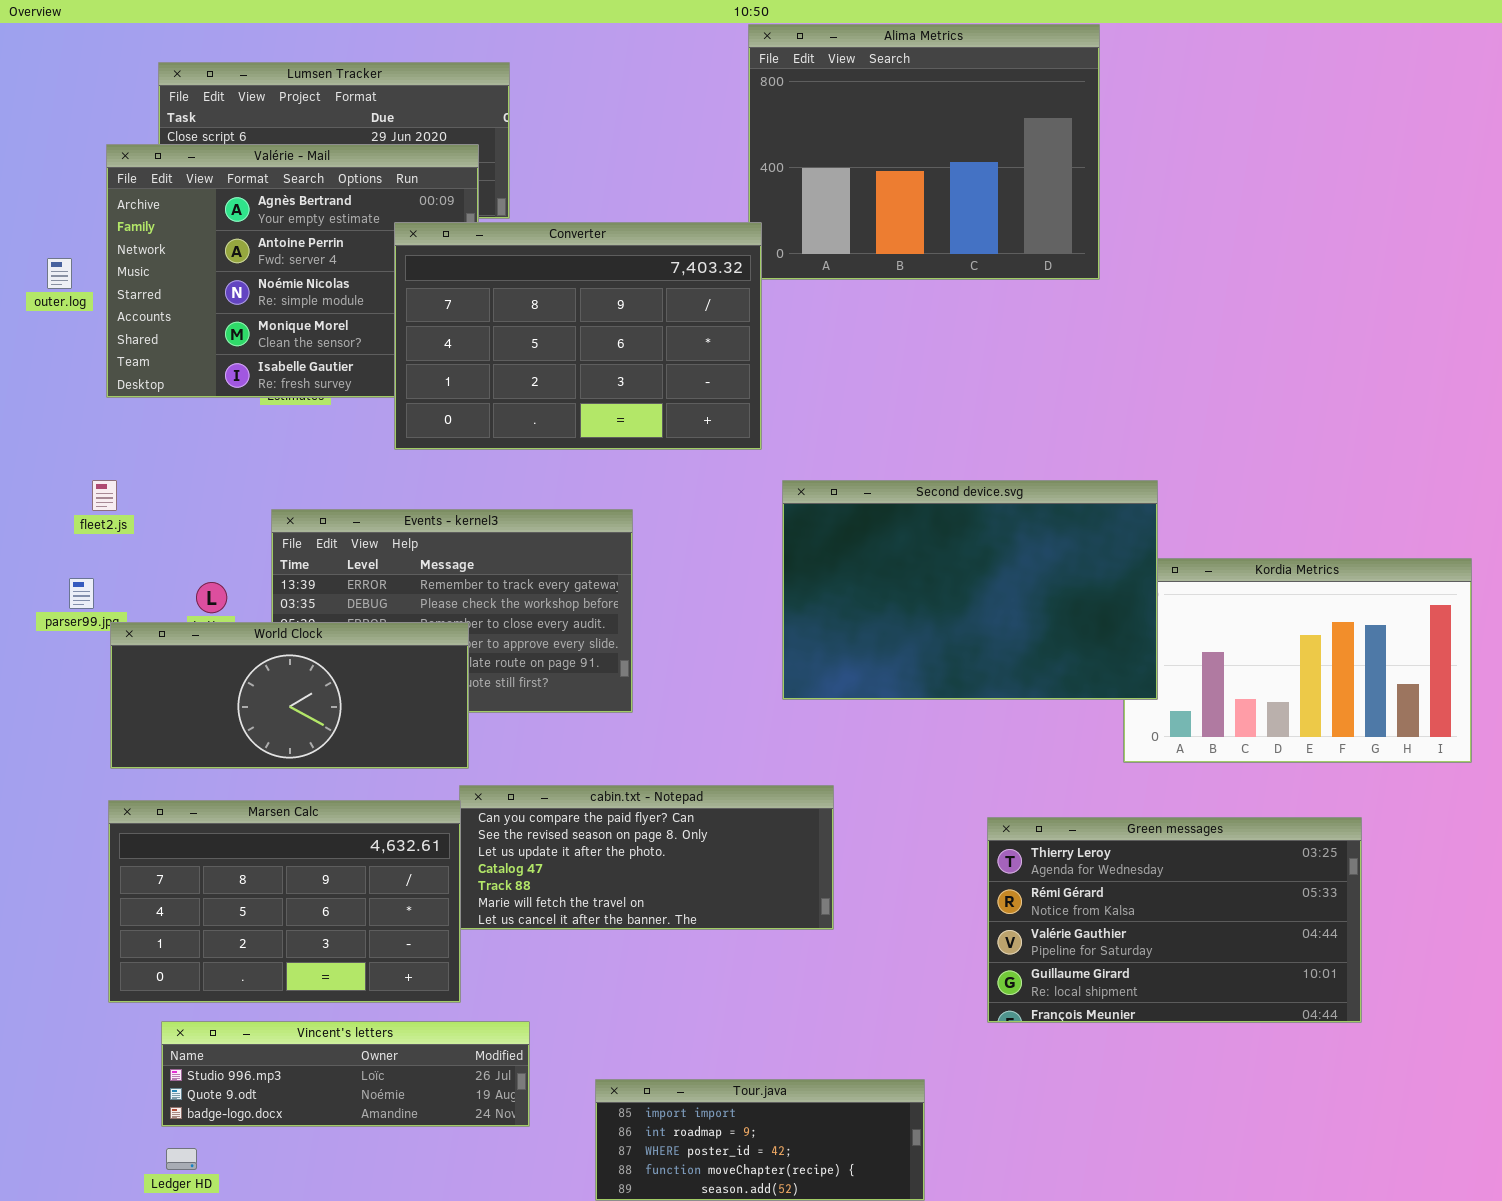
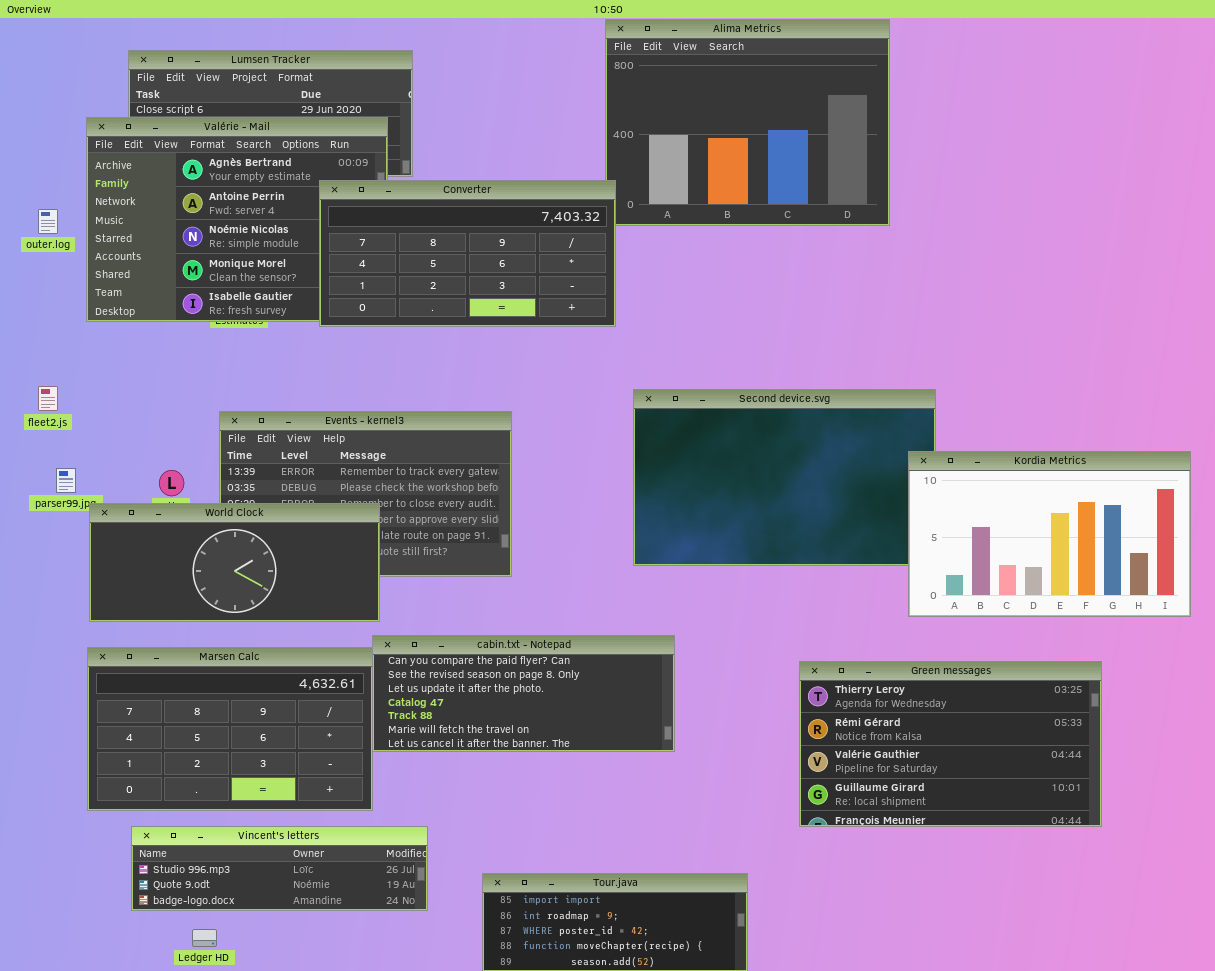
Converter: [394,222,762,450] -> [319,180,616,327], resized
fleet2.js: [92,480,117,511] -> [38,386,58,411], moved
Kordia Metrics: [1123,558,1472,763] -> [908,451,1191,617], raised
Ledger HD: [166,1148,197,1170] -> [192,929,217,947], moved

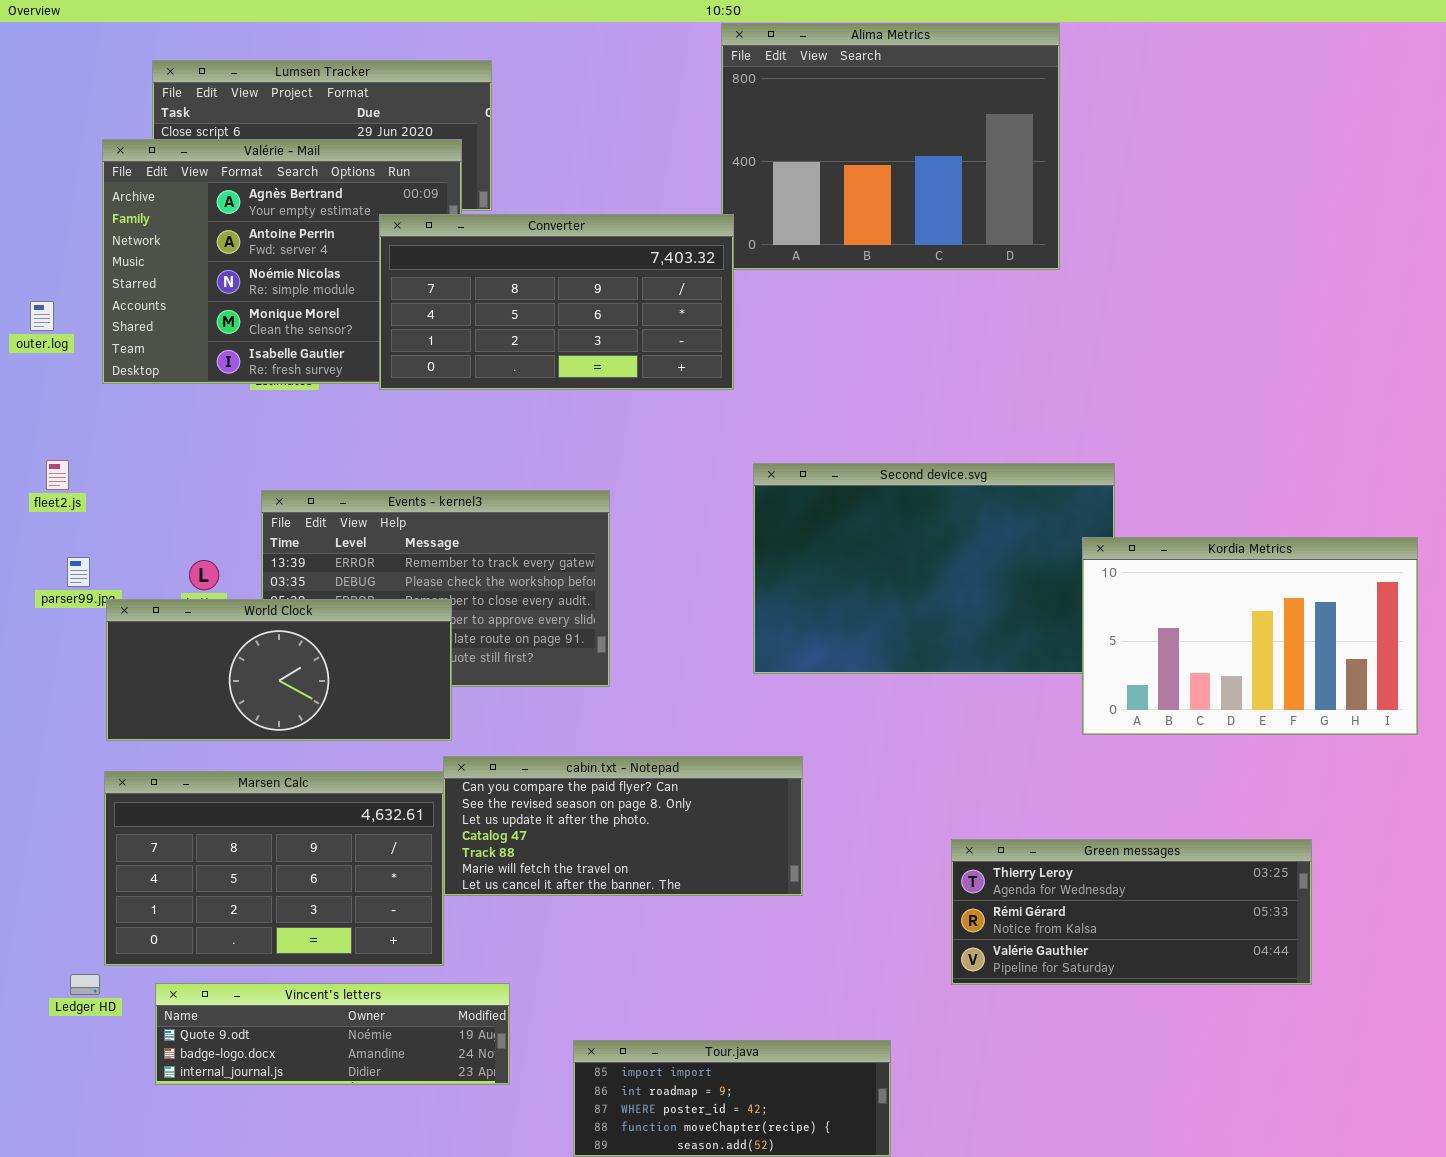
outer.log: [38,209,58,234] -> [30,301,54,331], moved
Green messages: [799,661,1102,827] -> [951,839,1312,985], resized
Vincent's letters: [131,826,428,911] -> [155,983,510,1085], scrolled down 1 row
Ledger HD: [192,929,217,947] -> [70,974,100,995], moved

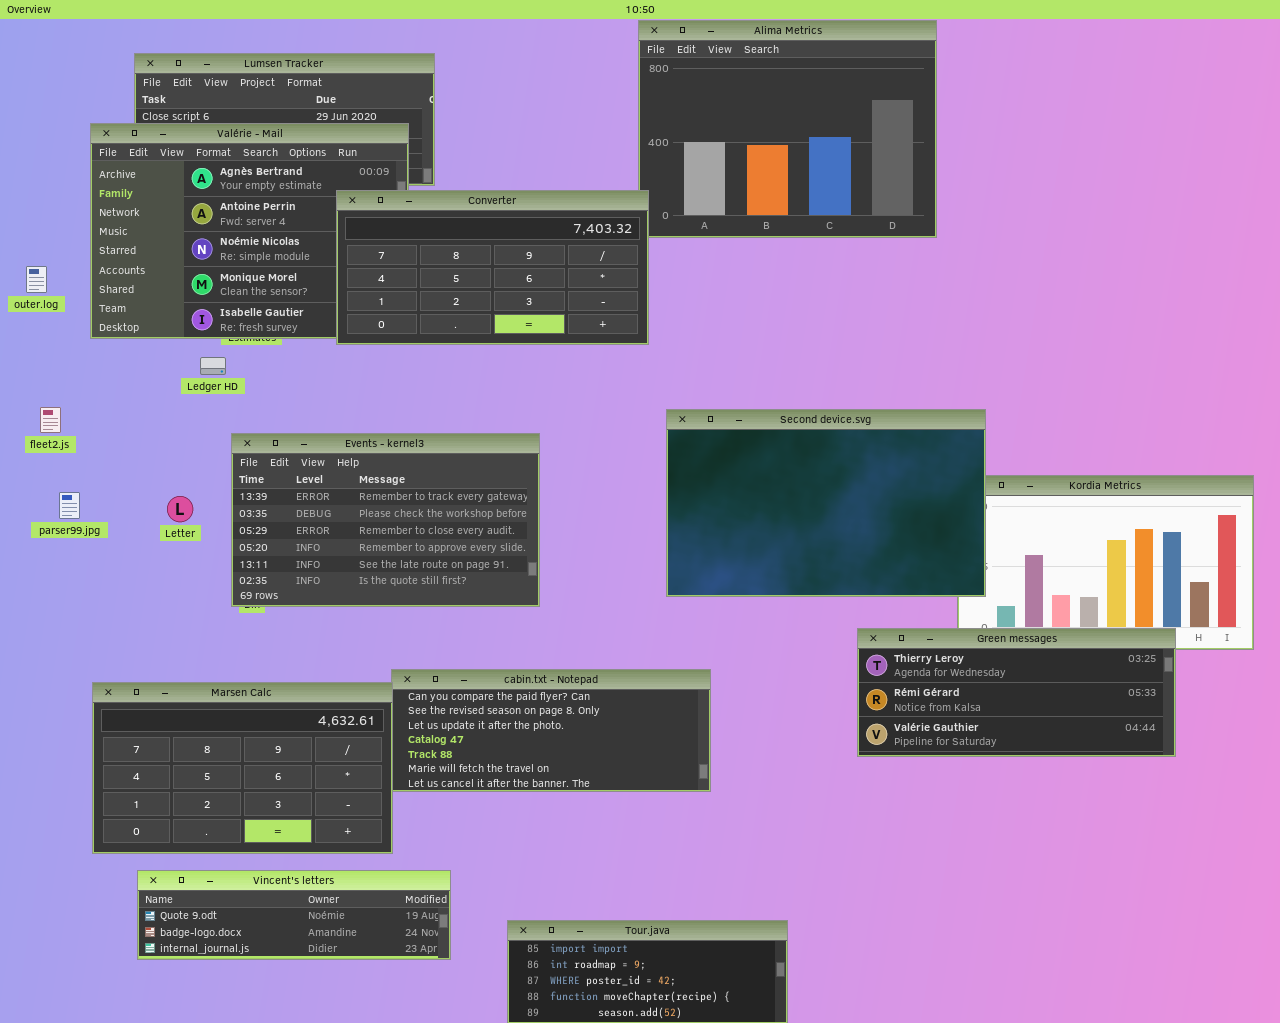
Second device.svg: [753,463,1115,674] -> [666,409,986,597], raised
World Clock: [106,599,452,741] -> none, closed
Green messages: [951,839,1312,985] -> [857,628,1176,757], moved
Ledger HD: [70,974,100,995] -> [200,357,226,375], moved

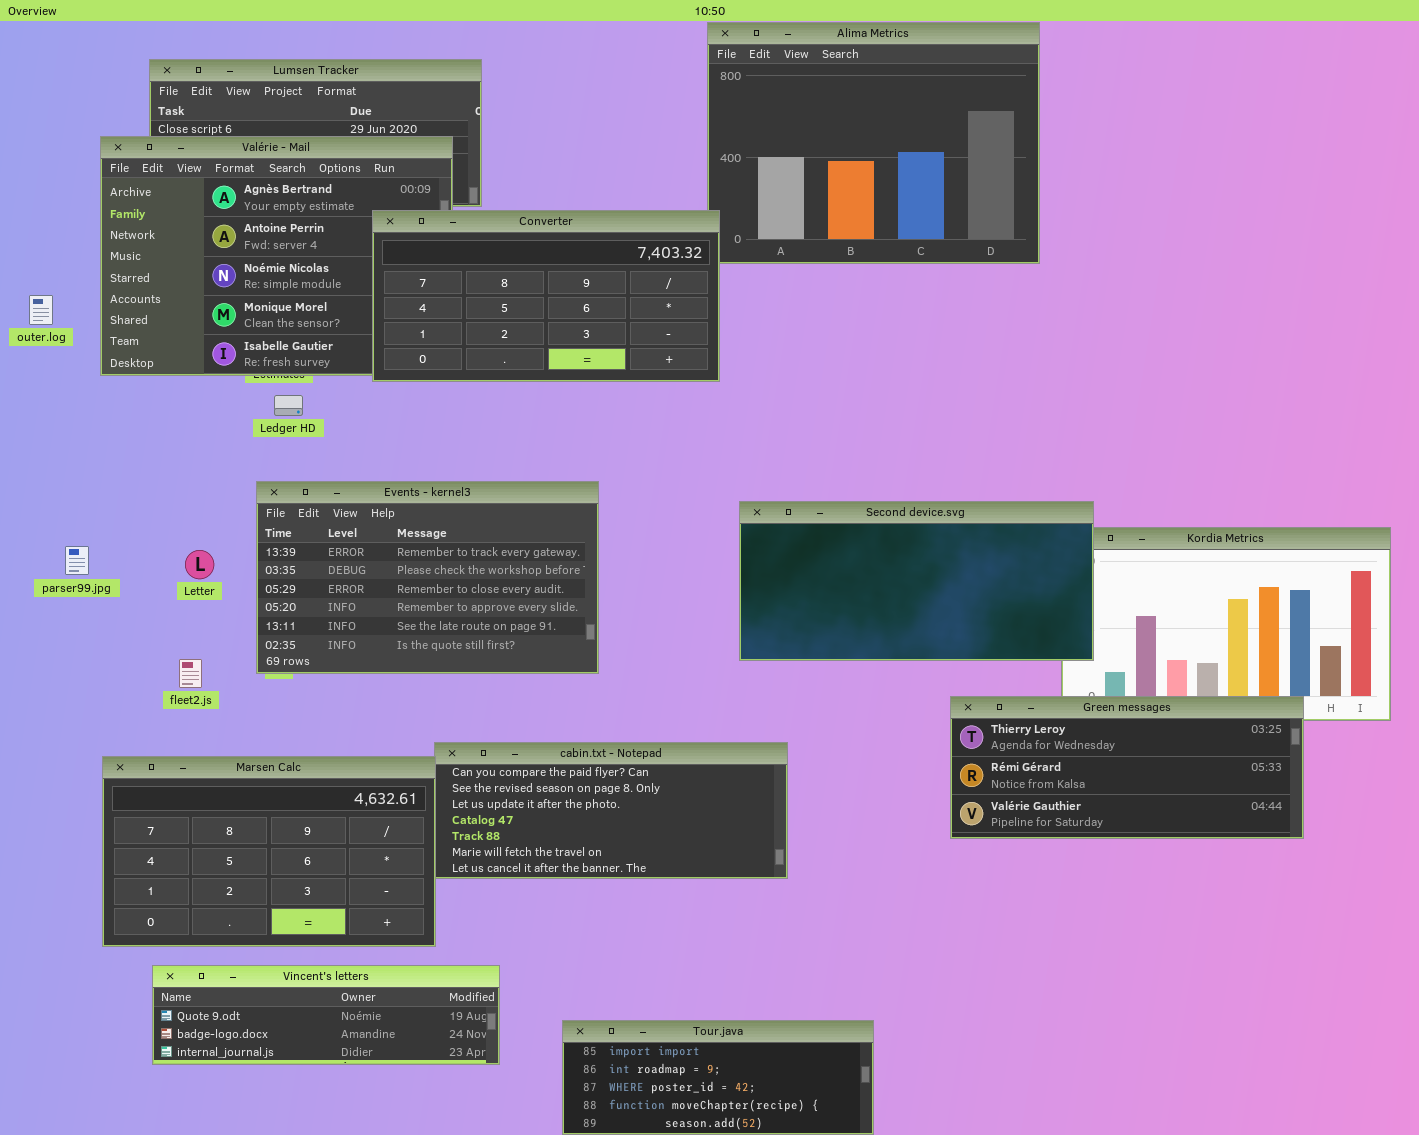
Ledger HD: [200,357,226,375] -> [274,395,303,416], moved
fleet2.js: [40,407,61,433] -> [179,659,202,688], moved
Second device.svg: [666,409,986,597] -> [739,501,1094,661], resized

